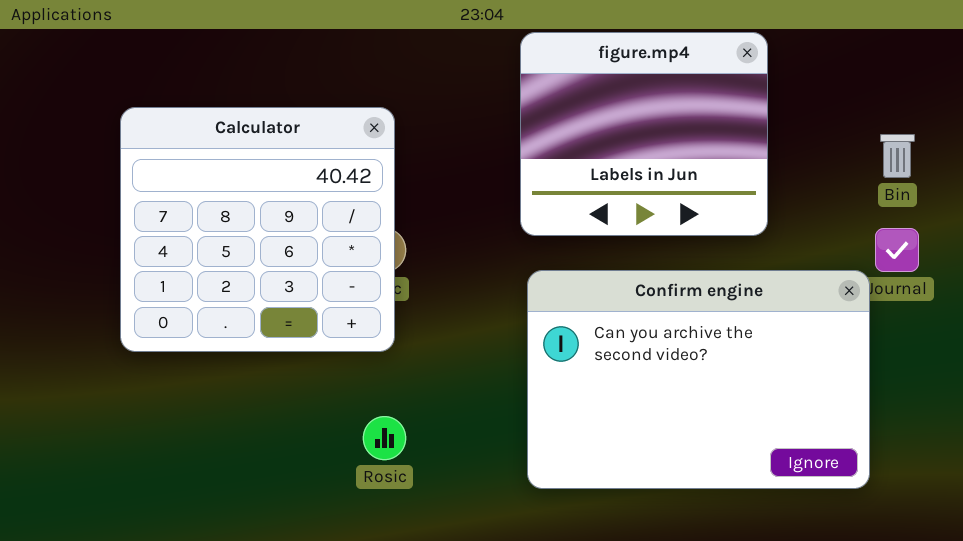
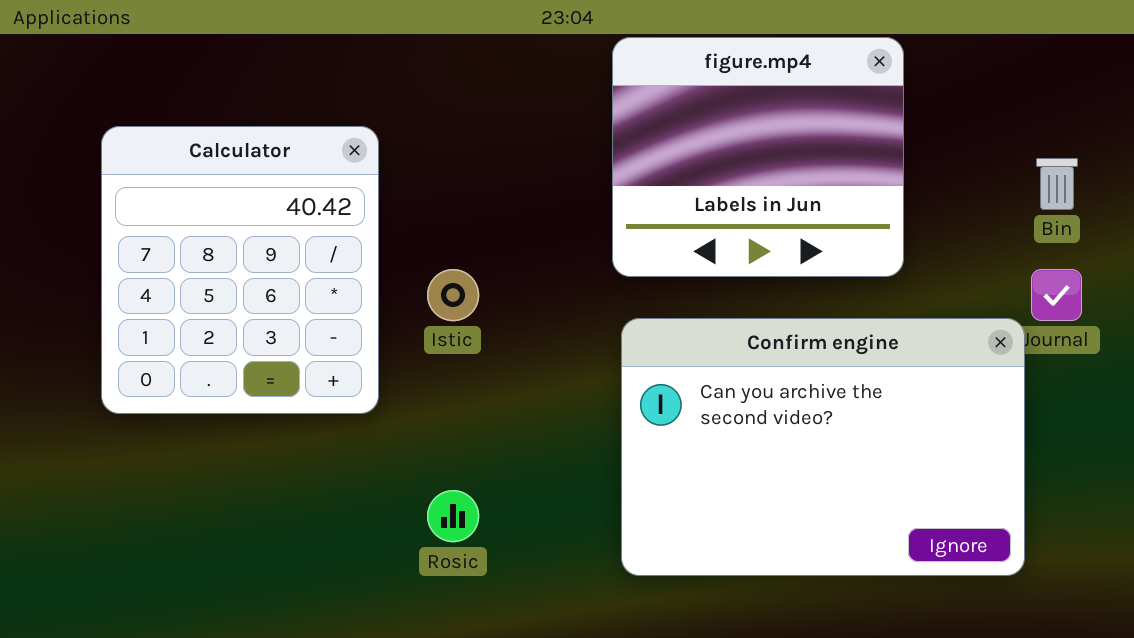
Calculator: [120,107,395,352] -> [101,126,379,414], moved, resized

